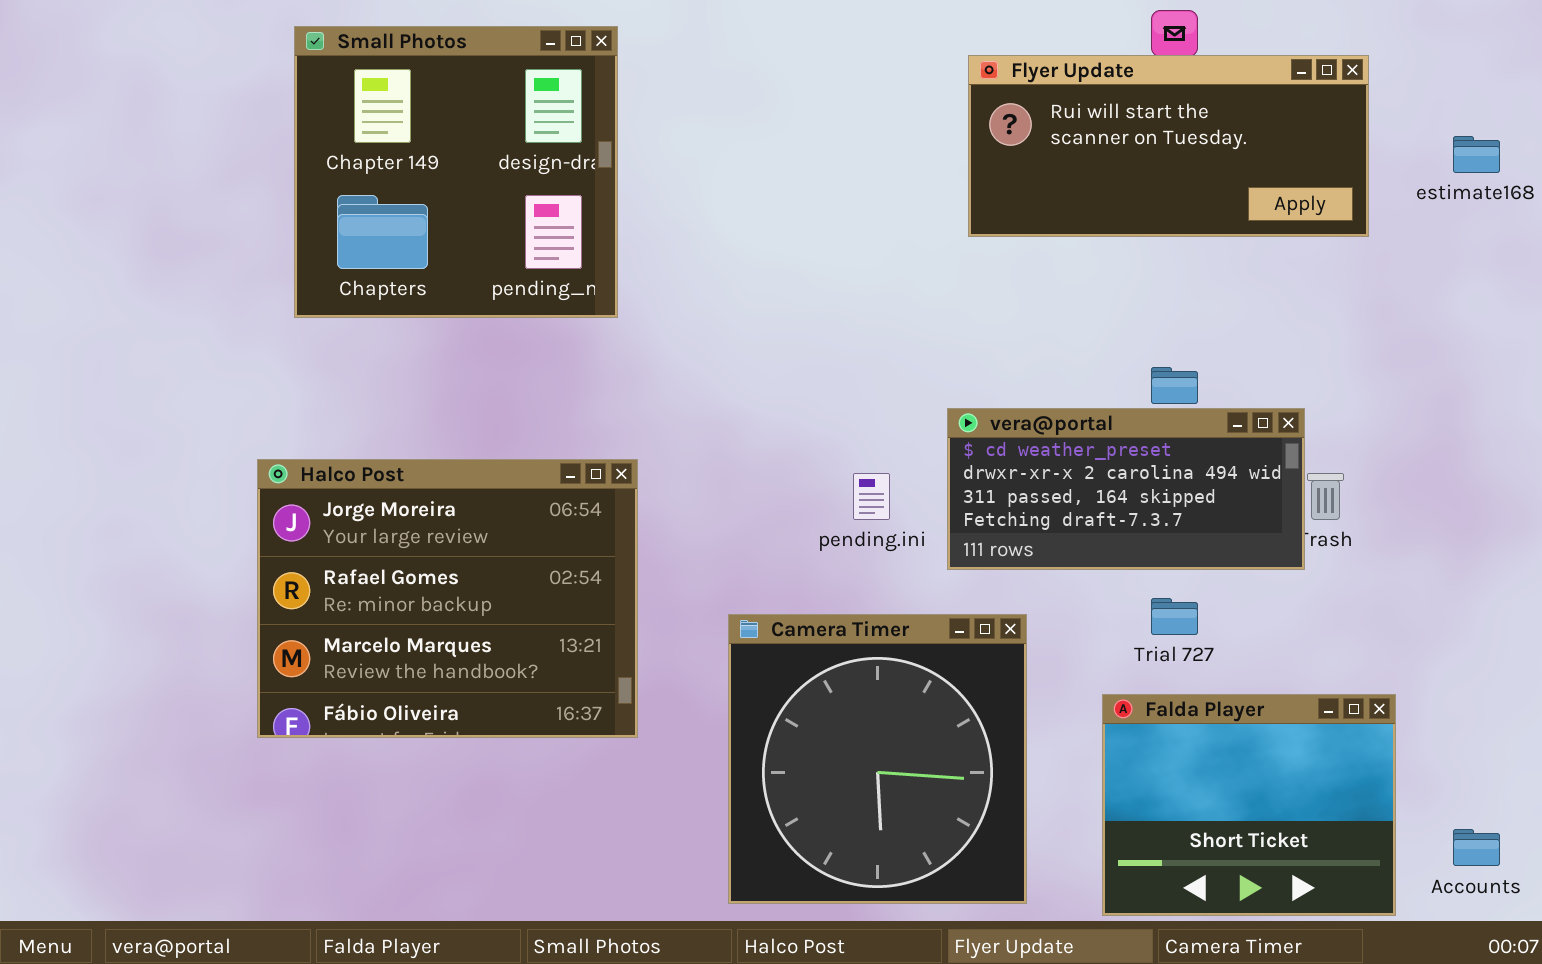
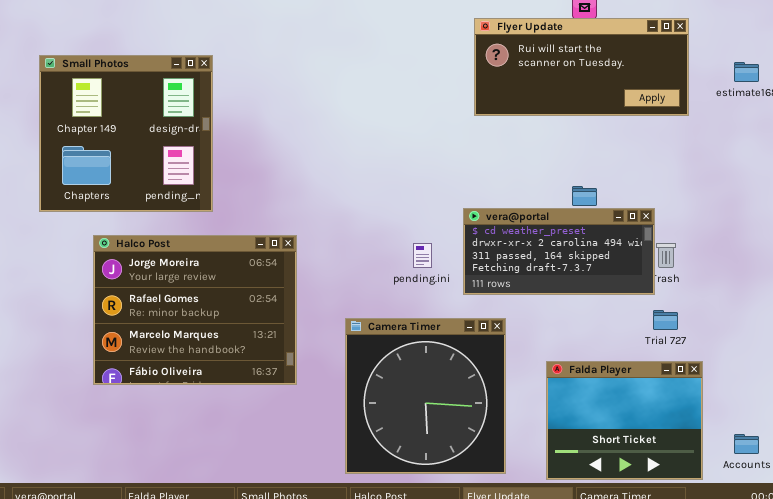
Small Photos: [294,26,618,318] -> [39,55,213,212], moved
Trial 727: [1151,598,1198,635] -> [653,310,678,330], moved

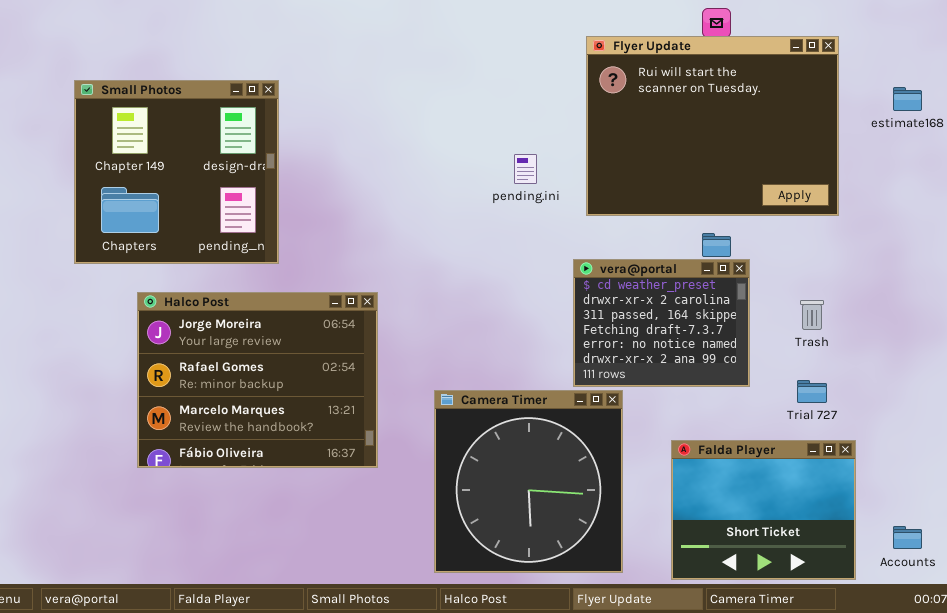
Flyer Update: [474,18,689,116] -> [586,36,839,216], resized
vera@portal: [463,208,655,295] -> [573,259,750,387], resized
pending.ini: [413,243,432,268] -> [514,154,537,184], moved

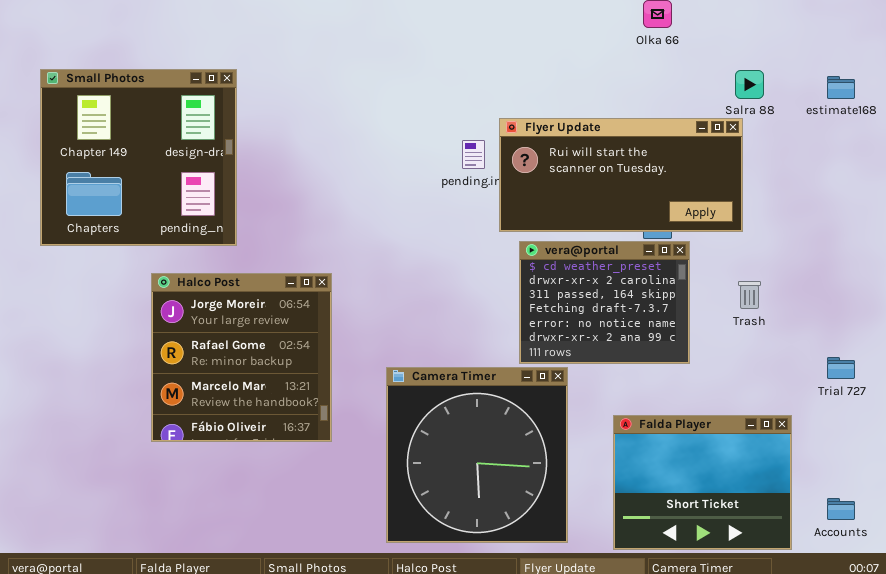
Flyer Update: [586,36,839,216] -> [499,118,743,232], moved, resized
Halco Post: [137,292,378,468] -> [151,273,332,442], resized
Trial 727: [797,380,827,403] -> [827,357,855,379], moved

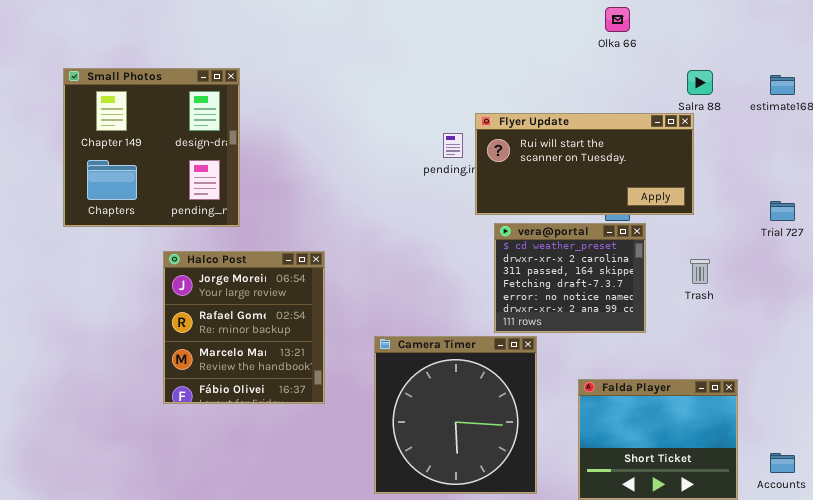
Trial 727: [827,357,855,379] -> [770,201,795,221], moved

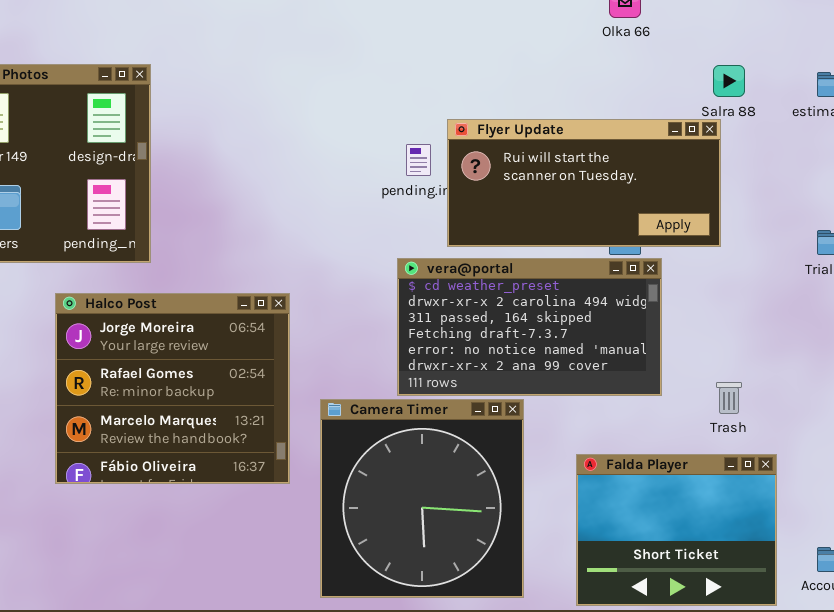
vera@portal: [494,223,646,333] -> [397,258,662,396], resized
Halco Post: [163,251,325,404] -> [55,293,290,484], resized
Trash: [690,259,710,284] -> [716,382,742,414], moved

